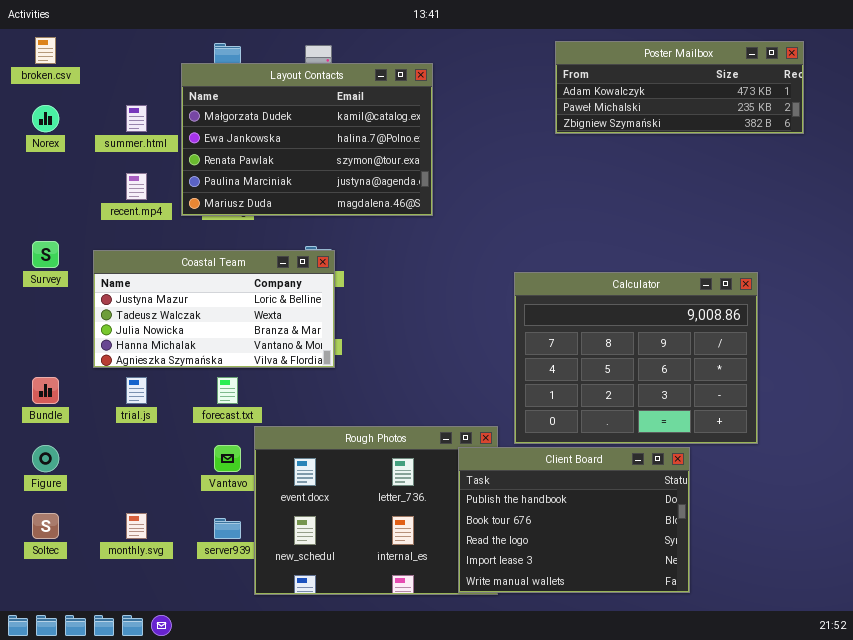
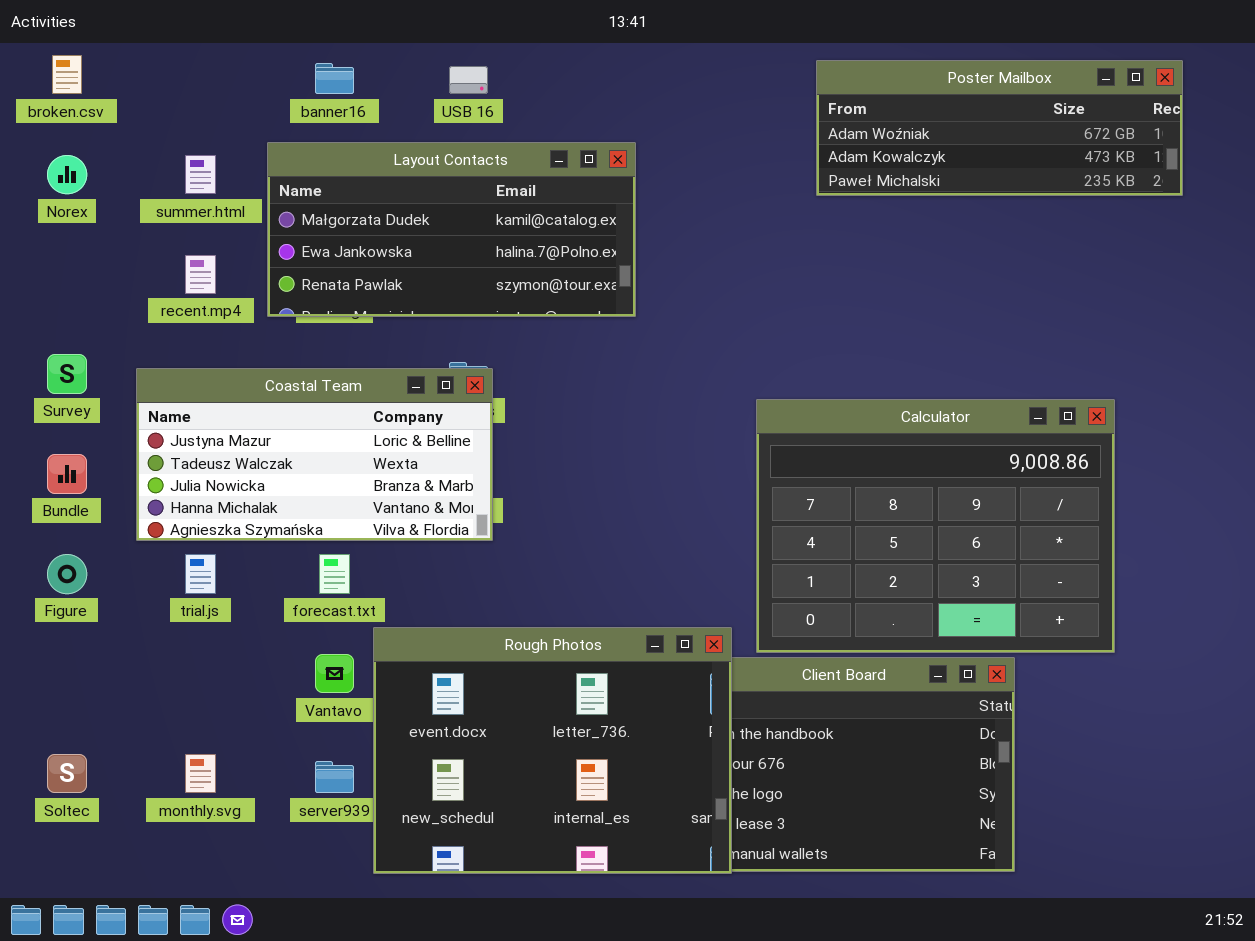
Poster Mailbox: [555,41,804,134] -> [816,60,1183,196], scrolled up 1 row
Layout Contacts: [181,63,433,216] -> [267,142,636,317], resized
Bundle: [32,377,59,404] -> [47,454,87,494], moved
Rough Photos: [254,426,498,595] -> [373,627,732,874], raised
Figure: [32,445,59,472] -> [47,554,87,594], moved

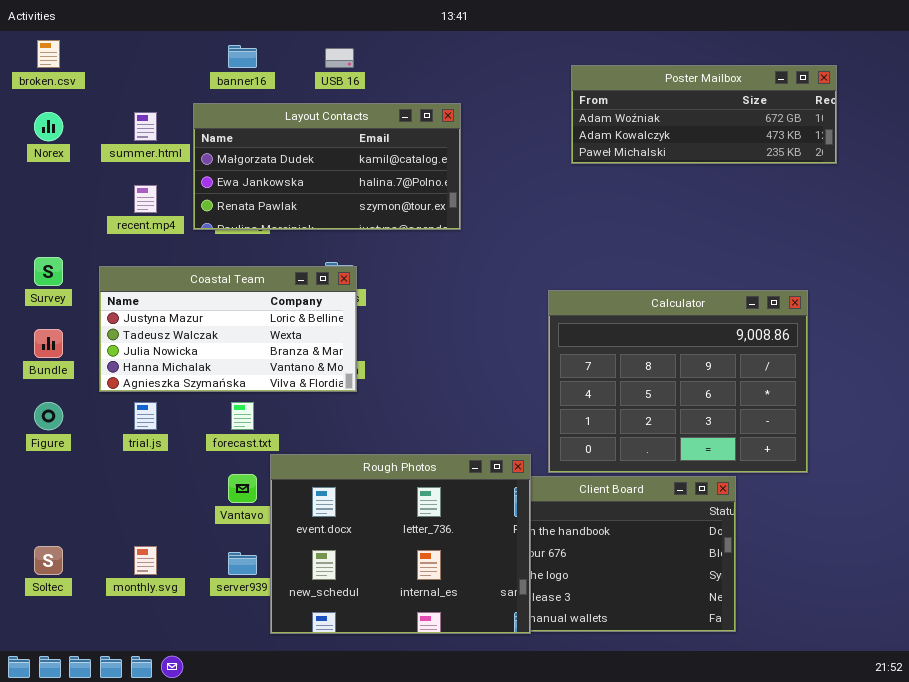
Poster Mailbox: [816,60,1183,196] -> [571,65,837,164], moved

